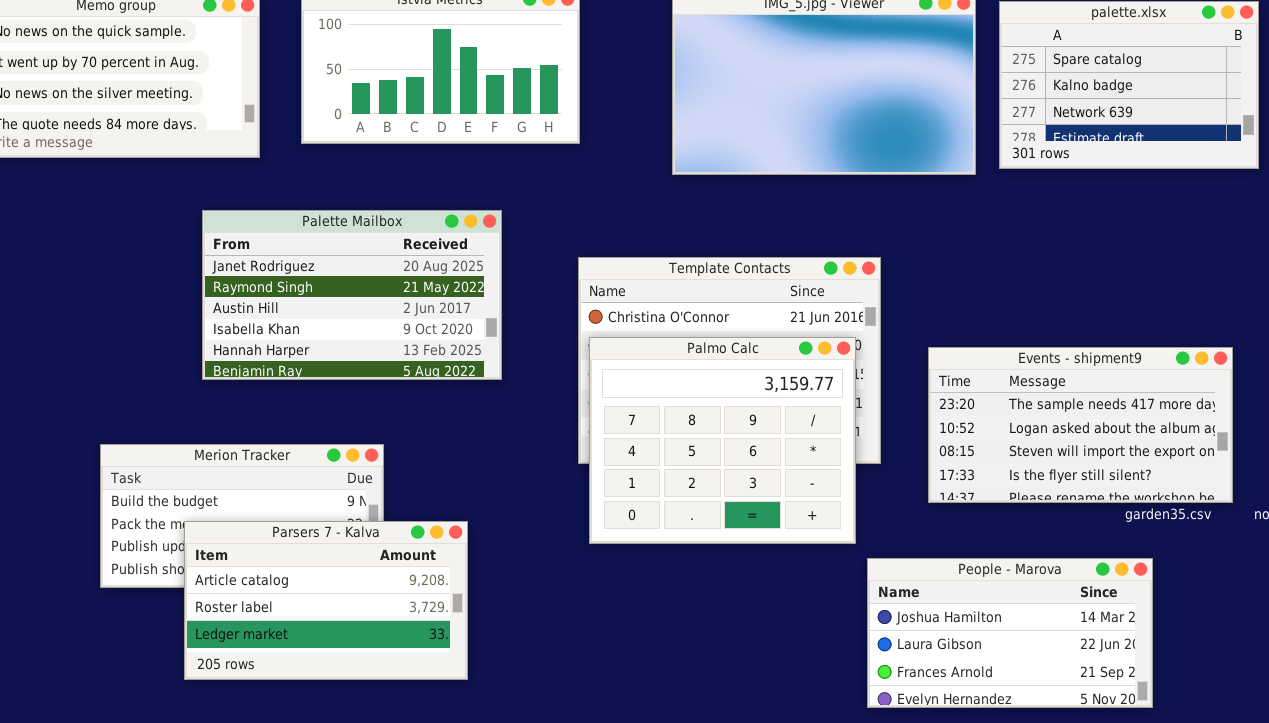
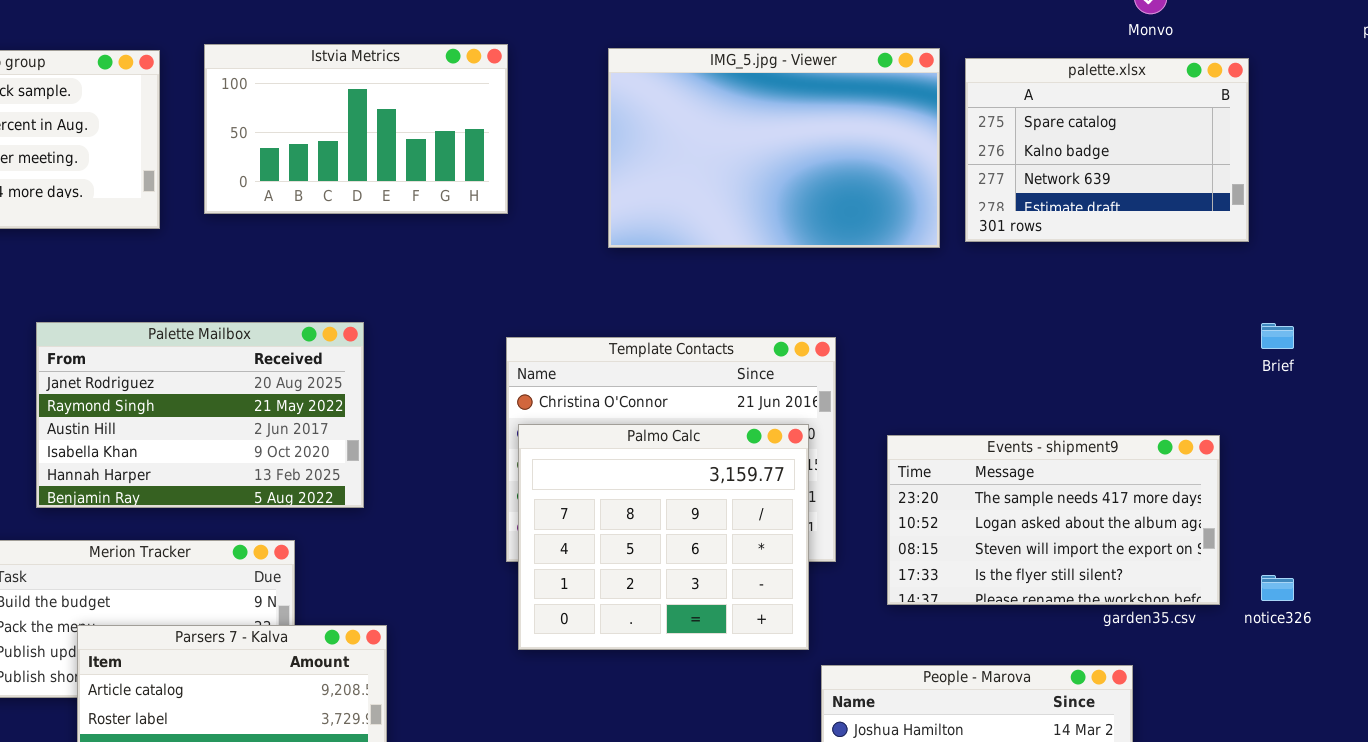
Palette Mailbox: [202,210,502,380] -> [36,322,364,508], moved

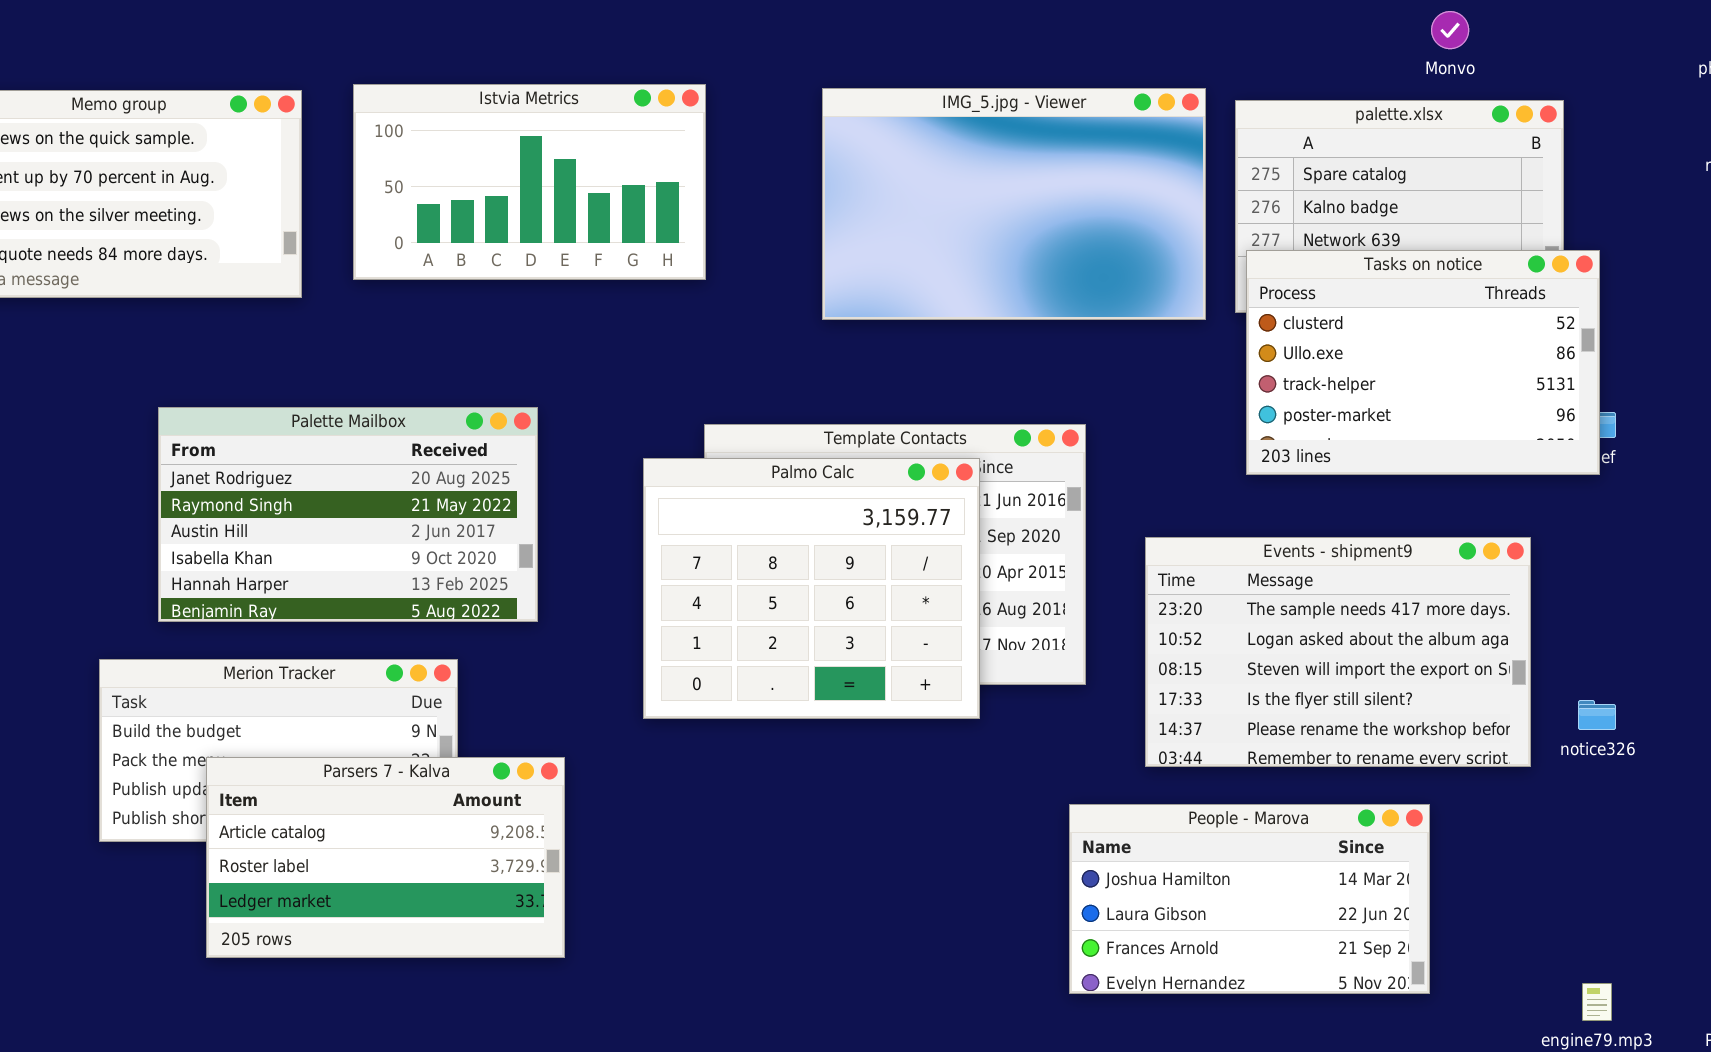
Tasks on notice: none -> [1246,250,1600,475], opened
Palmo Calc: [518,424,809,650] -> [643,458,980,719], moved
Events - shipment9: [887,435,1220,605] -> [1145,537,1531,767], resized

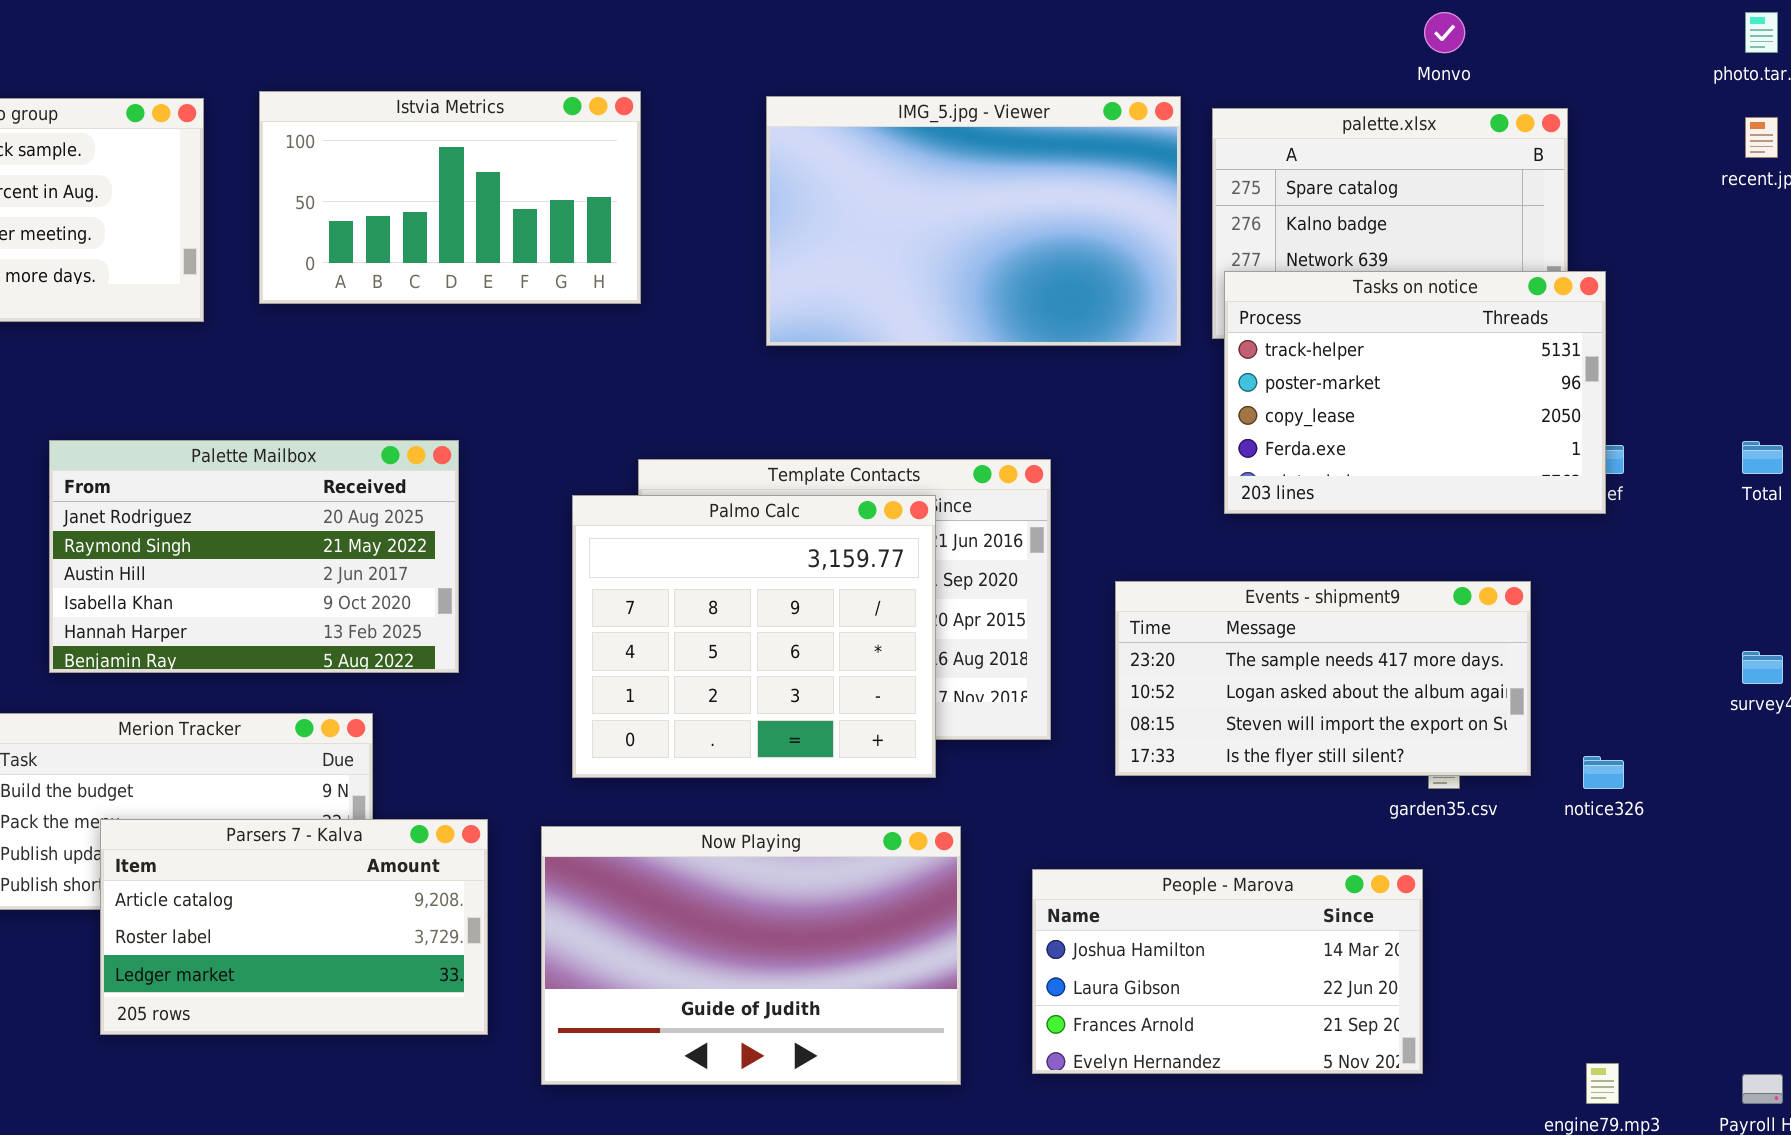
Tasks on notice: [1246,250,1600,475] -> [1224,271,1606,514], scrolled down 2 rows
Events - shipment9: [1145,537,1531,767] -> [1115,581,1531,776], resized
Now Playing: none -> [541,826,961,1085], opened

